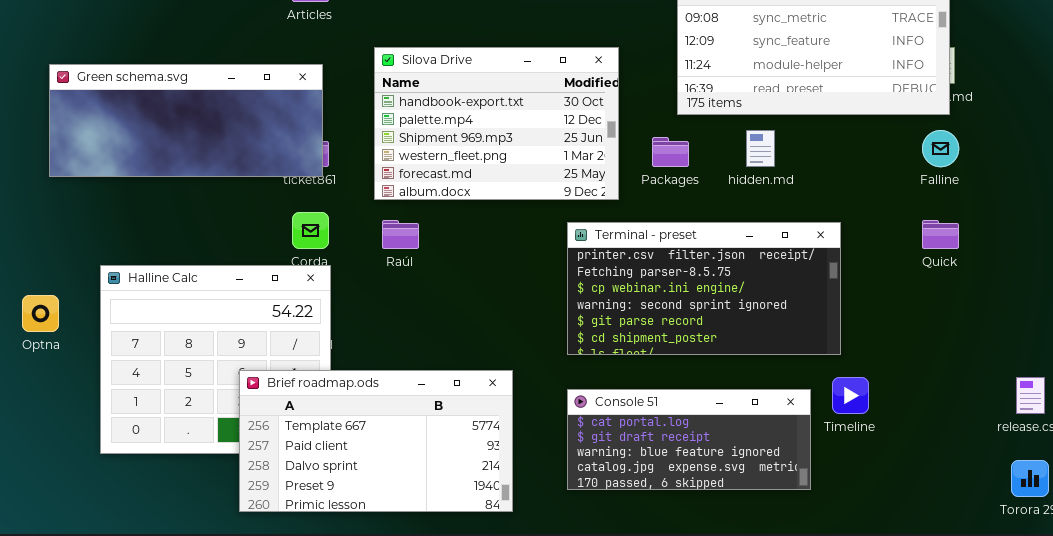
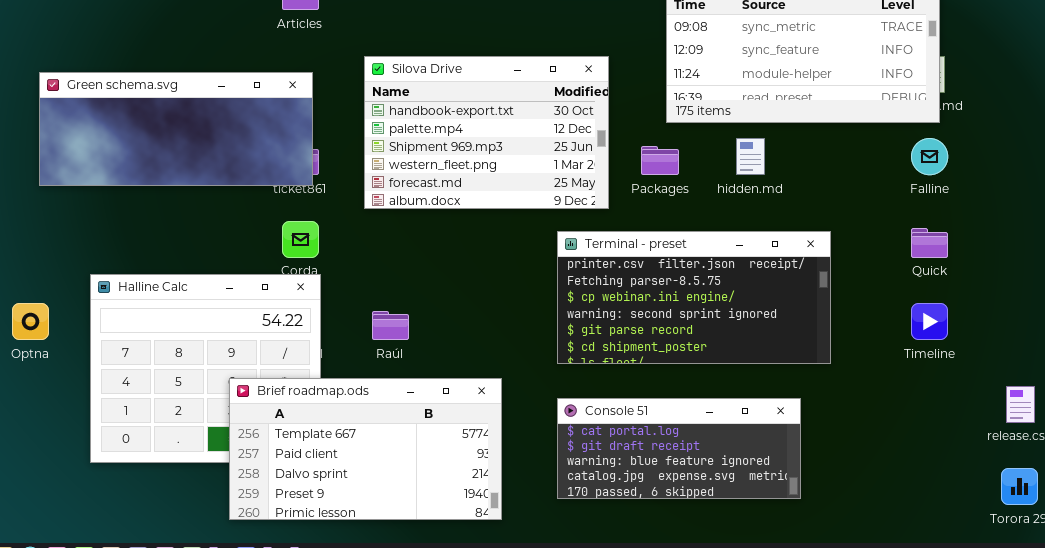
Raúl: [382,220,419,249] -> [372,311,409,340], moved
Timeline: [832,377,869,414] -> [911,303,948,340], moved

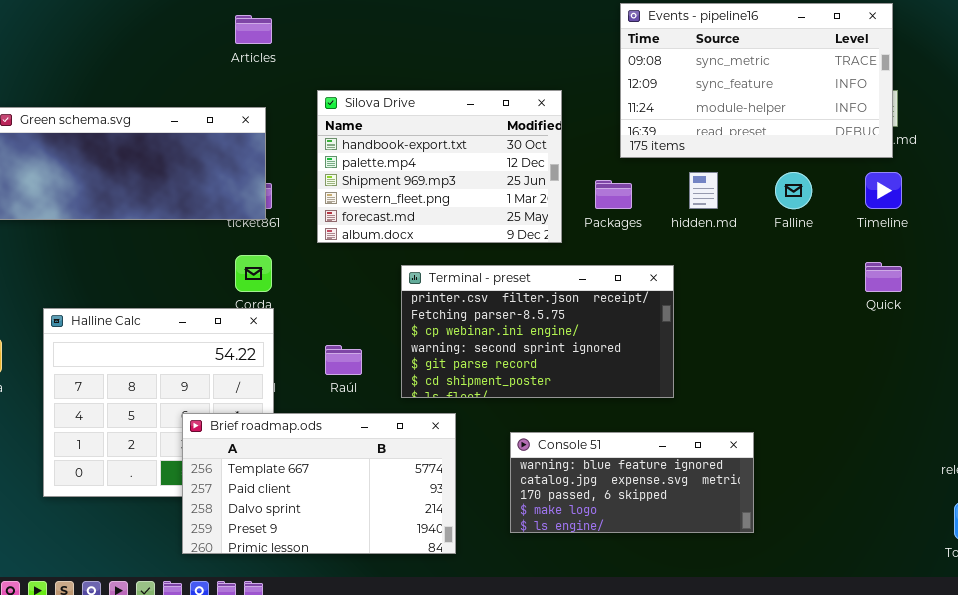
Falline: [911,138,948,175] -> [775,172,812,209], moved
Terminal - preset: [557,231,831,364] -> [401,265,674,398], moved
Timeline: [911,303,948,340] -> [865,172,902,209], moved
Console 51: [557,398,801,499] -> [510,432,754,533], scrolled down 2 rows

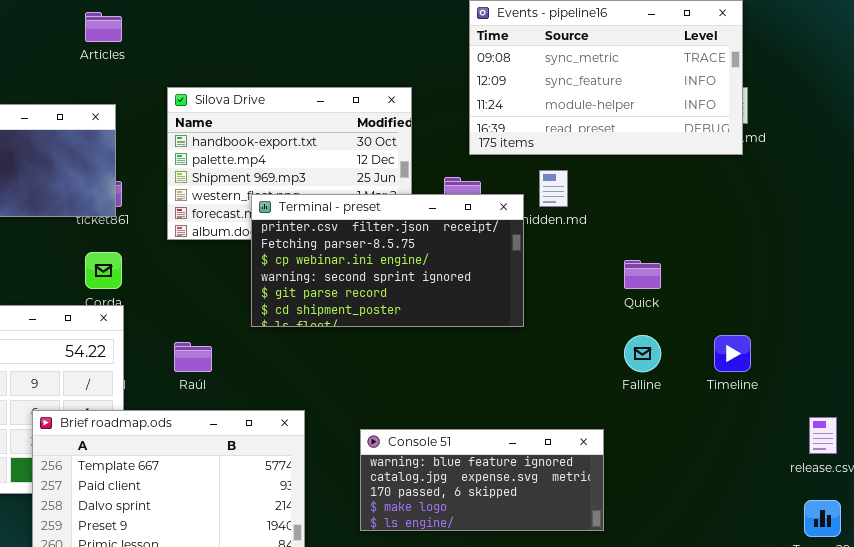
Falline: [775,172,812,209] -> [624,335,661,372], moved
Timeline: [865,172,902,209] -> [714,335,751,372], moved
Quick: [865,262,902,292] -> [624,260,661,289], moved
Terminal - preset: [401,265,674,398] -> [251,194,524,327], moved

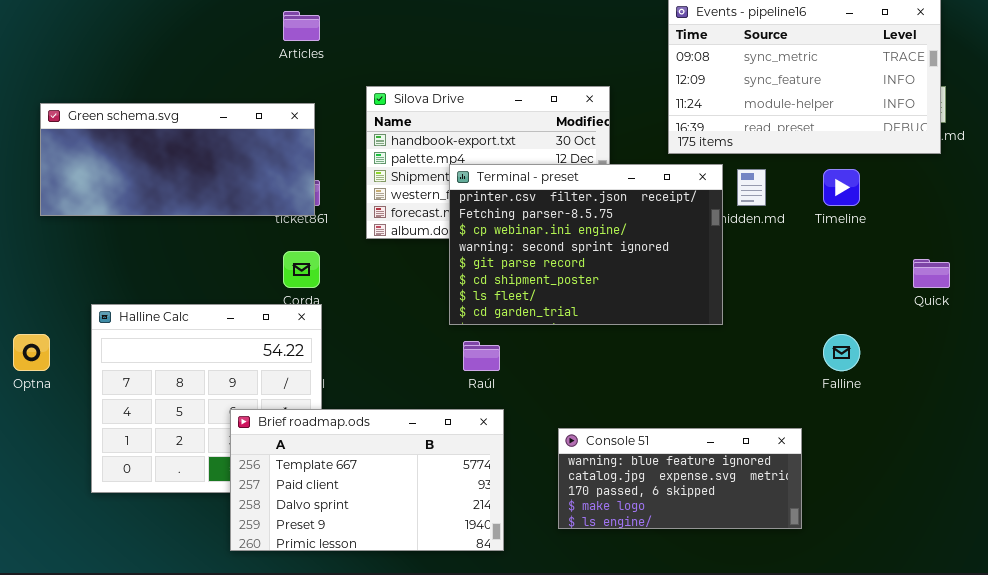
Terminal - preset: [251,194,524,327] -> [449,164,723,325], resized
Quick: [624,260,661,289] -> [913,259,950,288], moved
Timeline: [714,335,751,372] -> [823,169,860,206], moved
Raúl: [174,342,212,372] -> [463,341,500,371], moved

